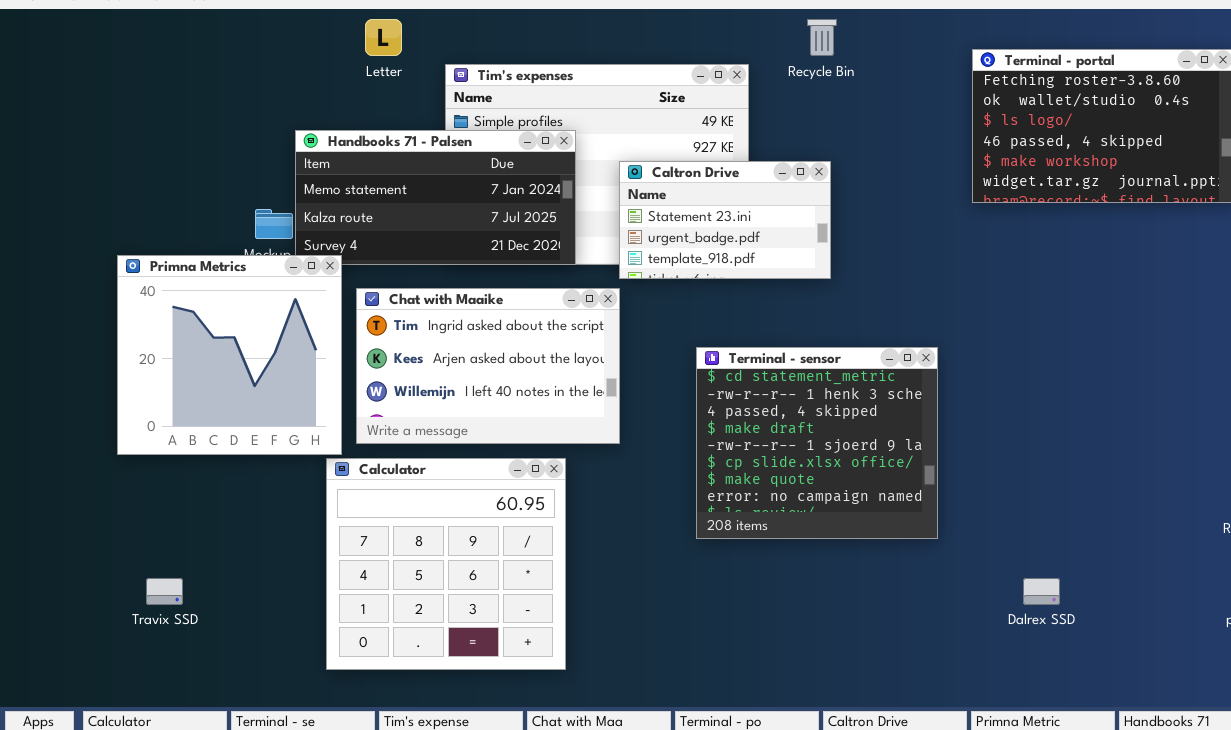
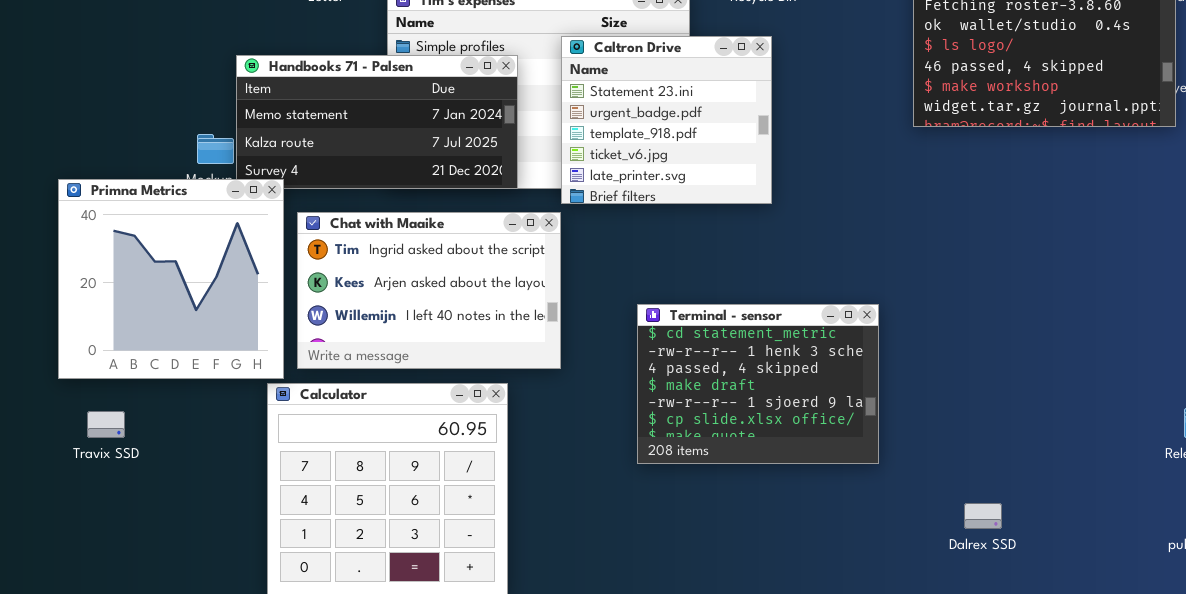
Caltron Drive: [619,161,831,279] -> [561,36,772,204], resized
Terminal - sensor: [696,347,938,539] -> [637,304,879,464], resized
Travix SSD: [146,578,183,605] -> [87,411,125,438], moved

